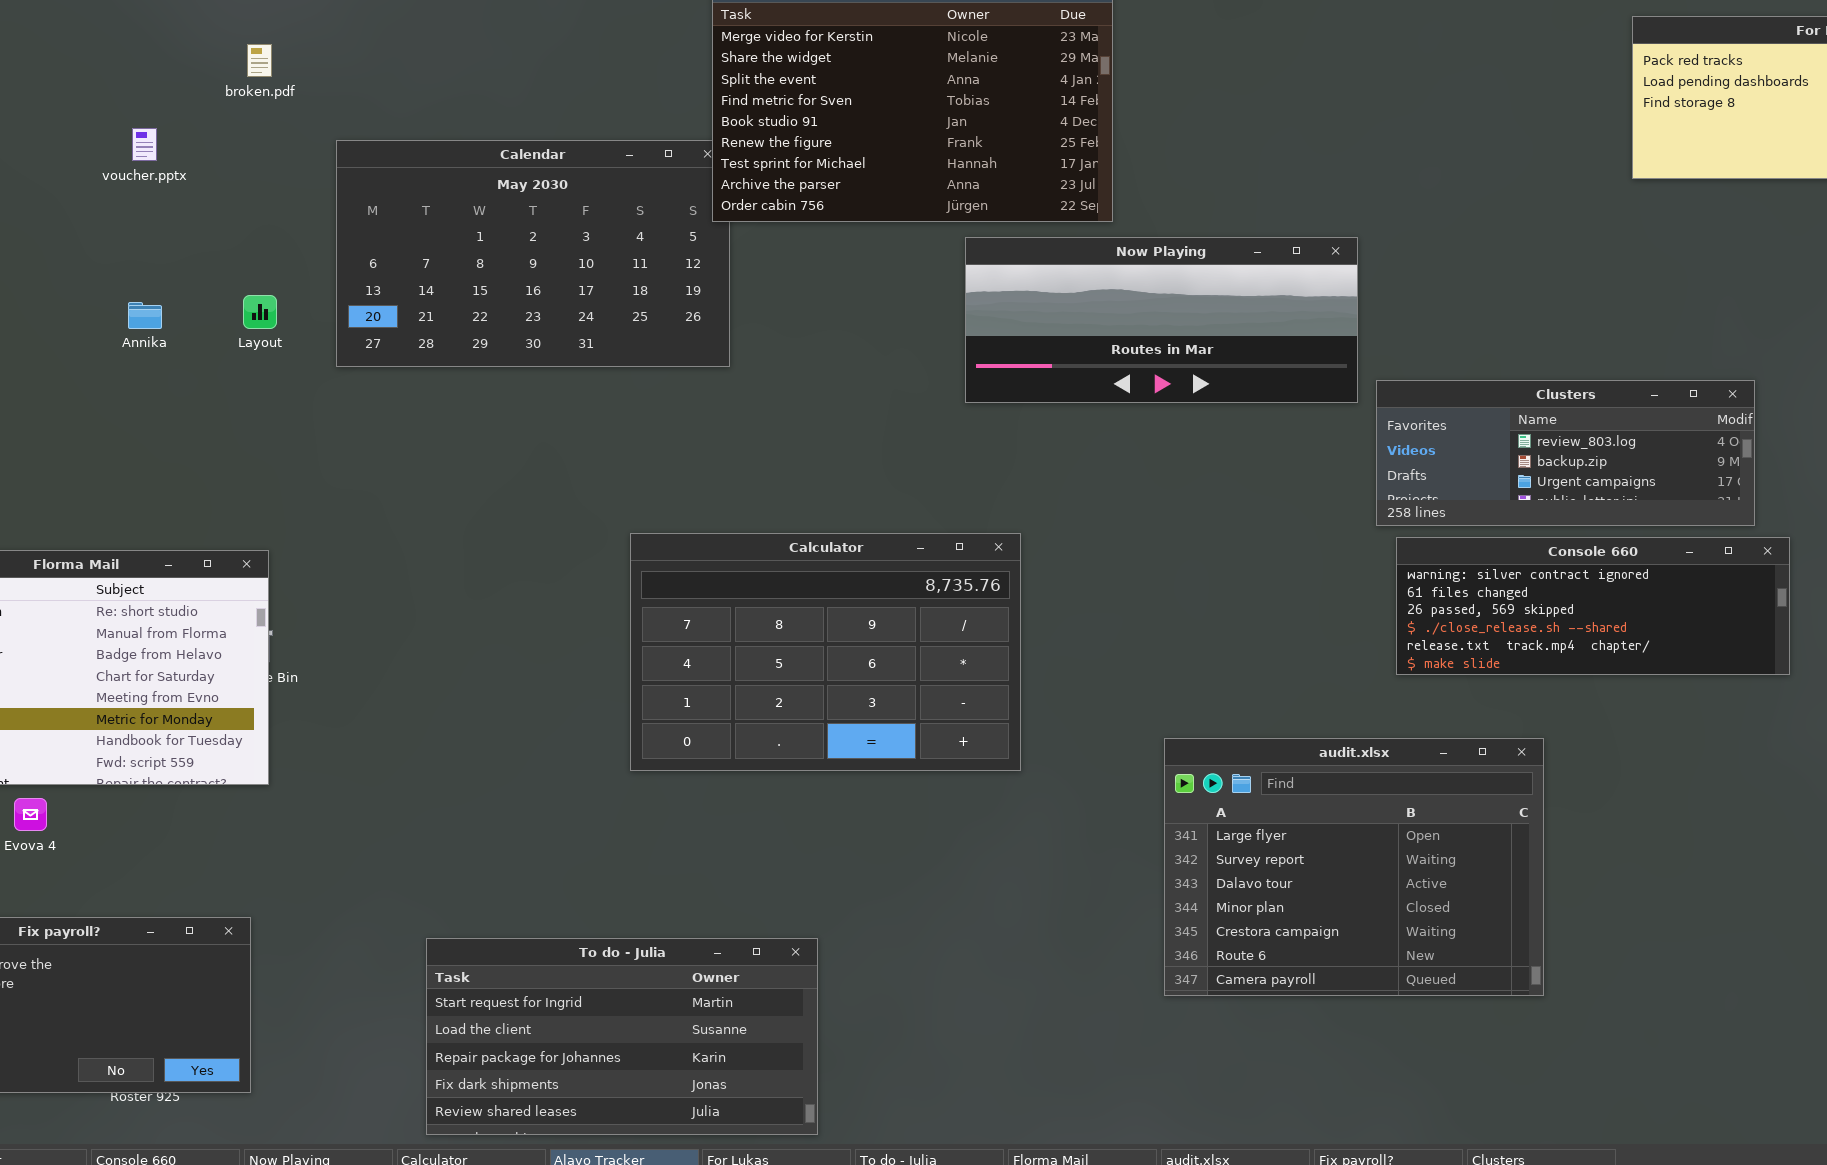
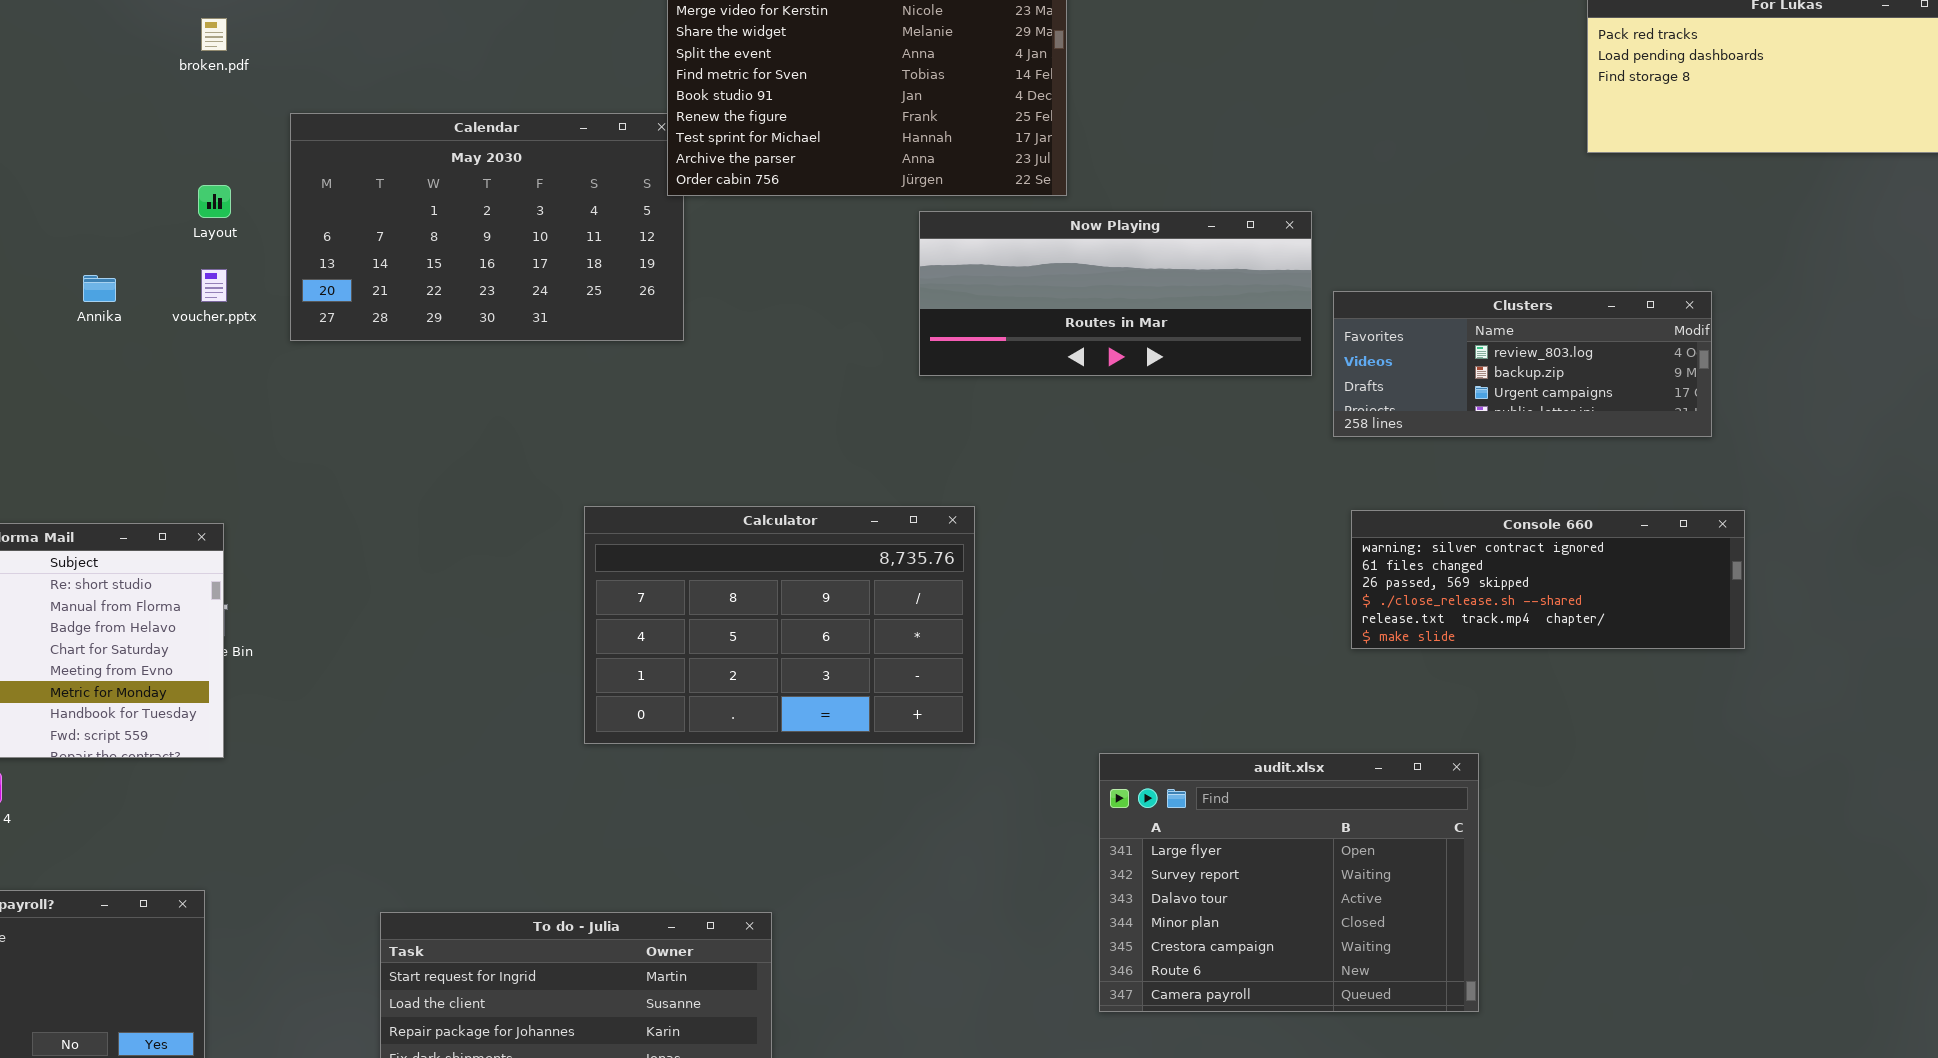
voucher.pptx: [132,128,157,161] -> [201,269,227,302], moved
Layout: [243,295,277,329] -> [198,185,231,218], moved
Clusters: [1376,380,1755,526] -> [1333,291,1712,437], moved
audit.xlsx: [1164,738,1544,996] -> [1099,753,1479,1012], moved

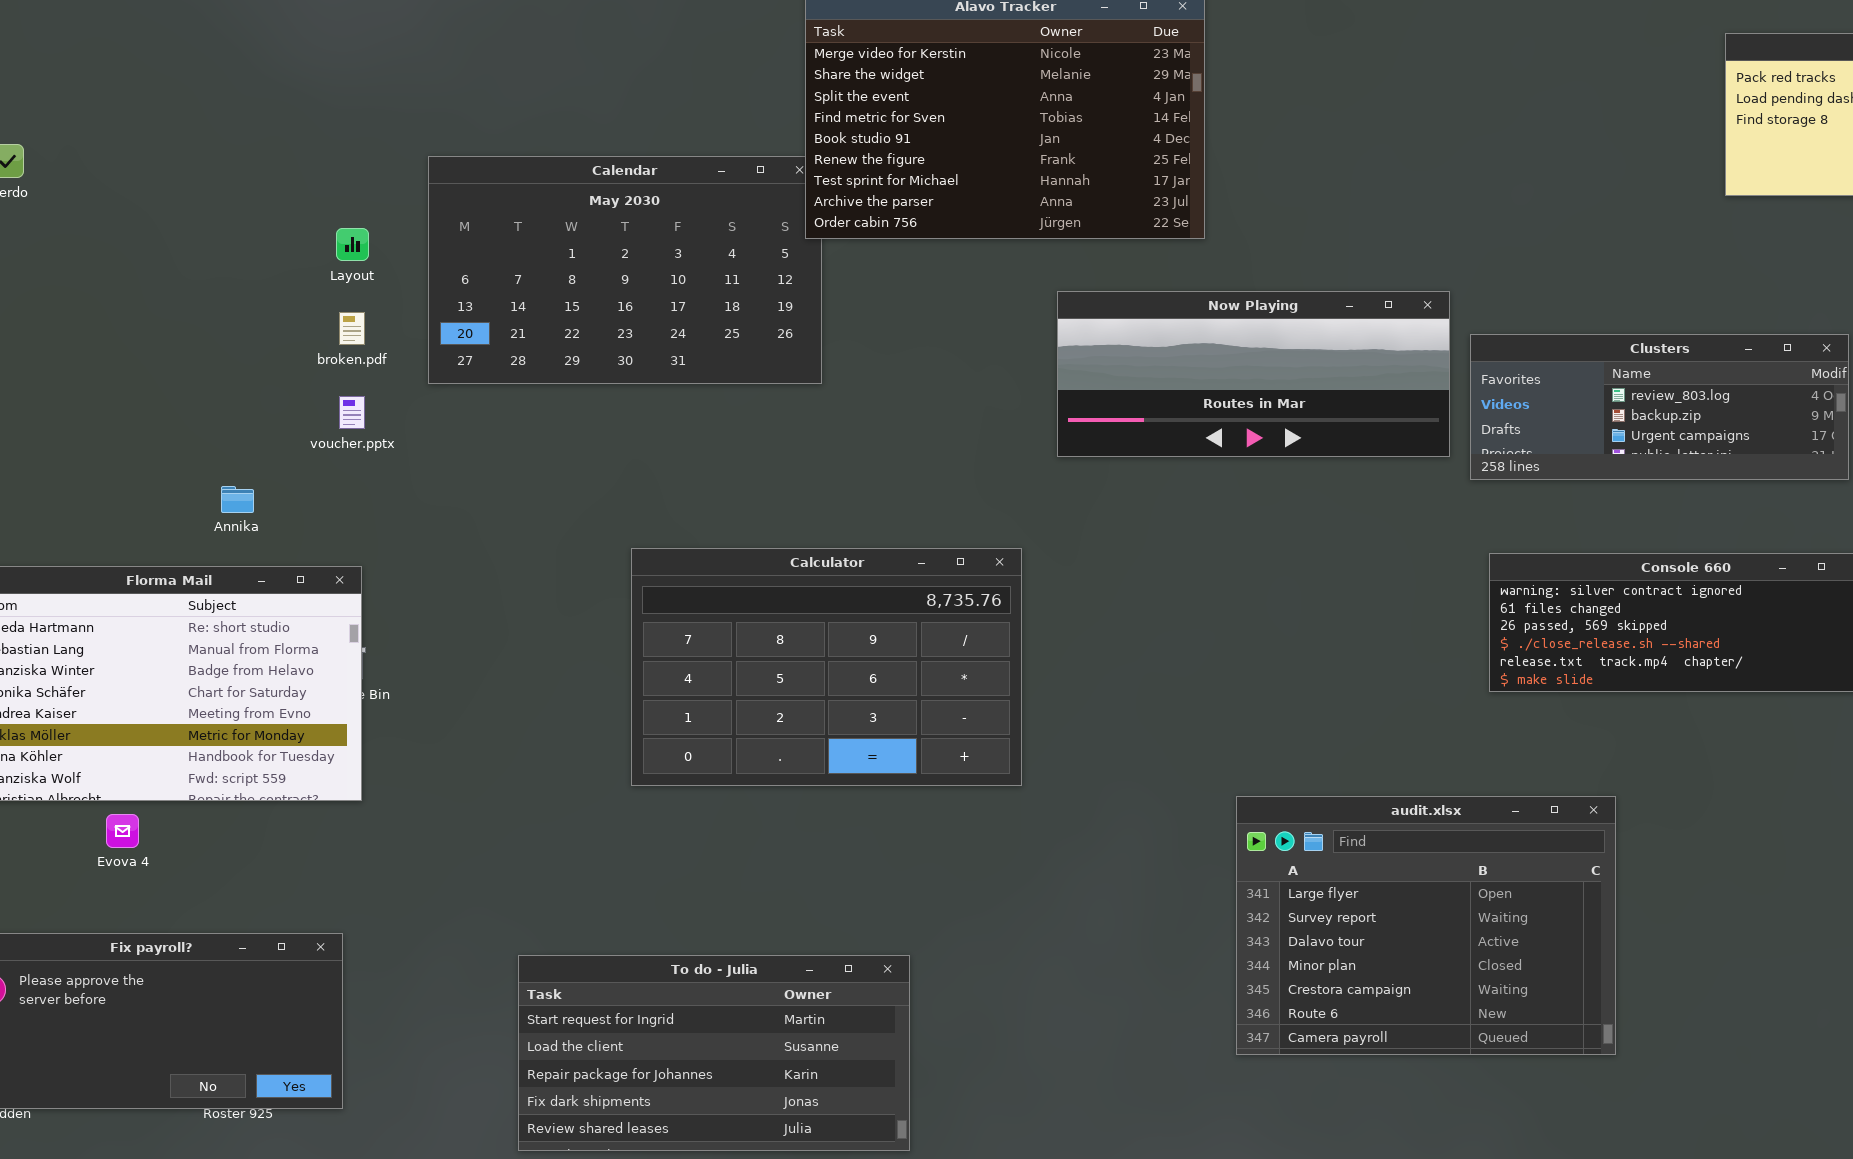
broken.pdf: [201,18,227,51] -> [339,312,365,345], moved
Now Playing: [919,211,1312,376] -> [1057,291,1450,457], moved
voucher.pptx: [201,269,227,302] -> [339,396,365,429], moved
Annika: [83,275,116,302] -> [221,486,254,513], moved
Calculator: [584,506,975,744] -> [631,548,1022,786], moved

